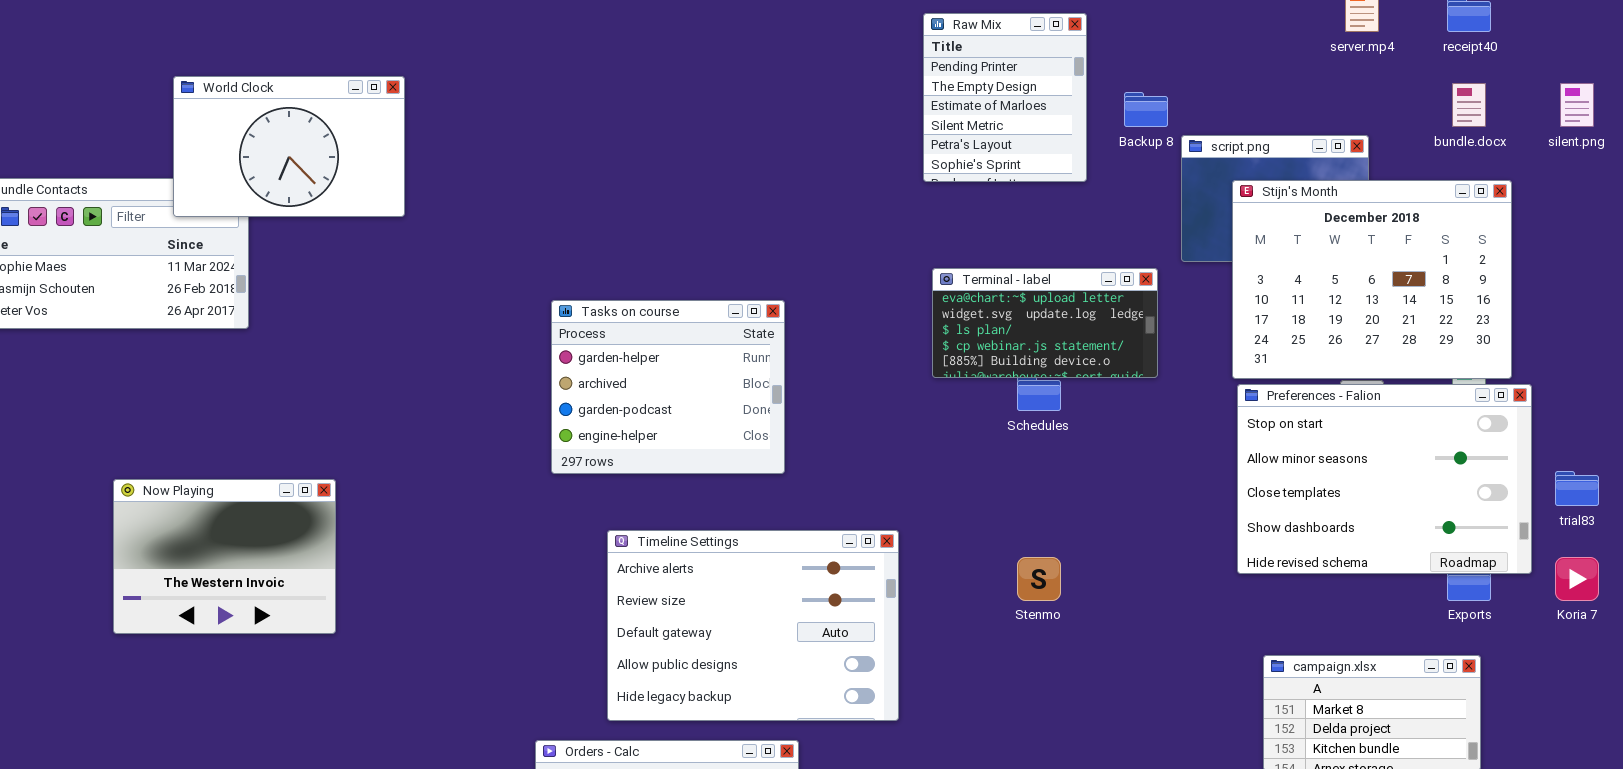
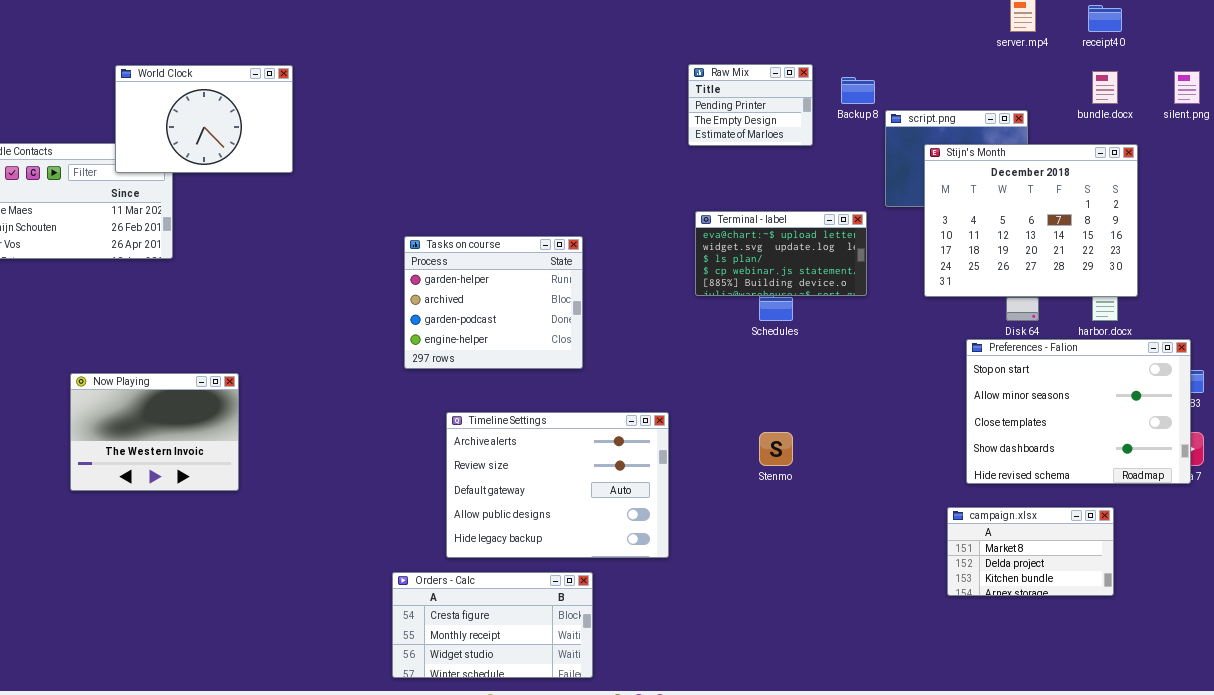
Raw Mix: [923,13,1087,182] -> [688,64,813,146], resized
Preferences - Falion: [1237,384,1532,574] -> [966,339,1191,484], moved

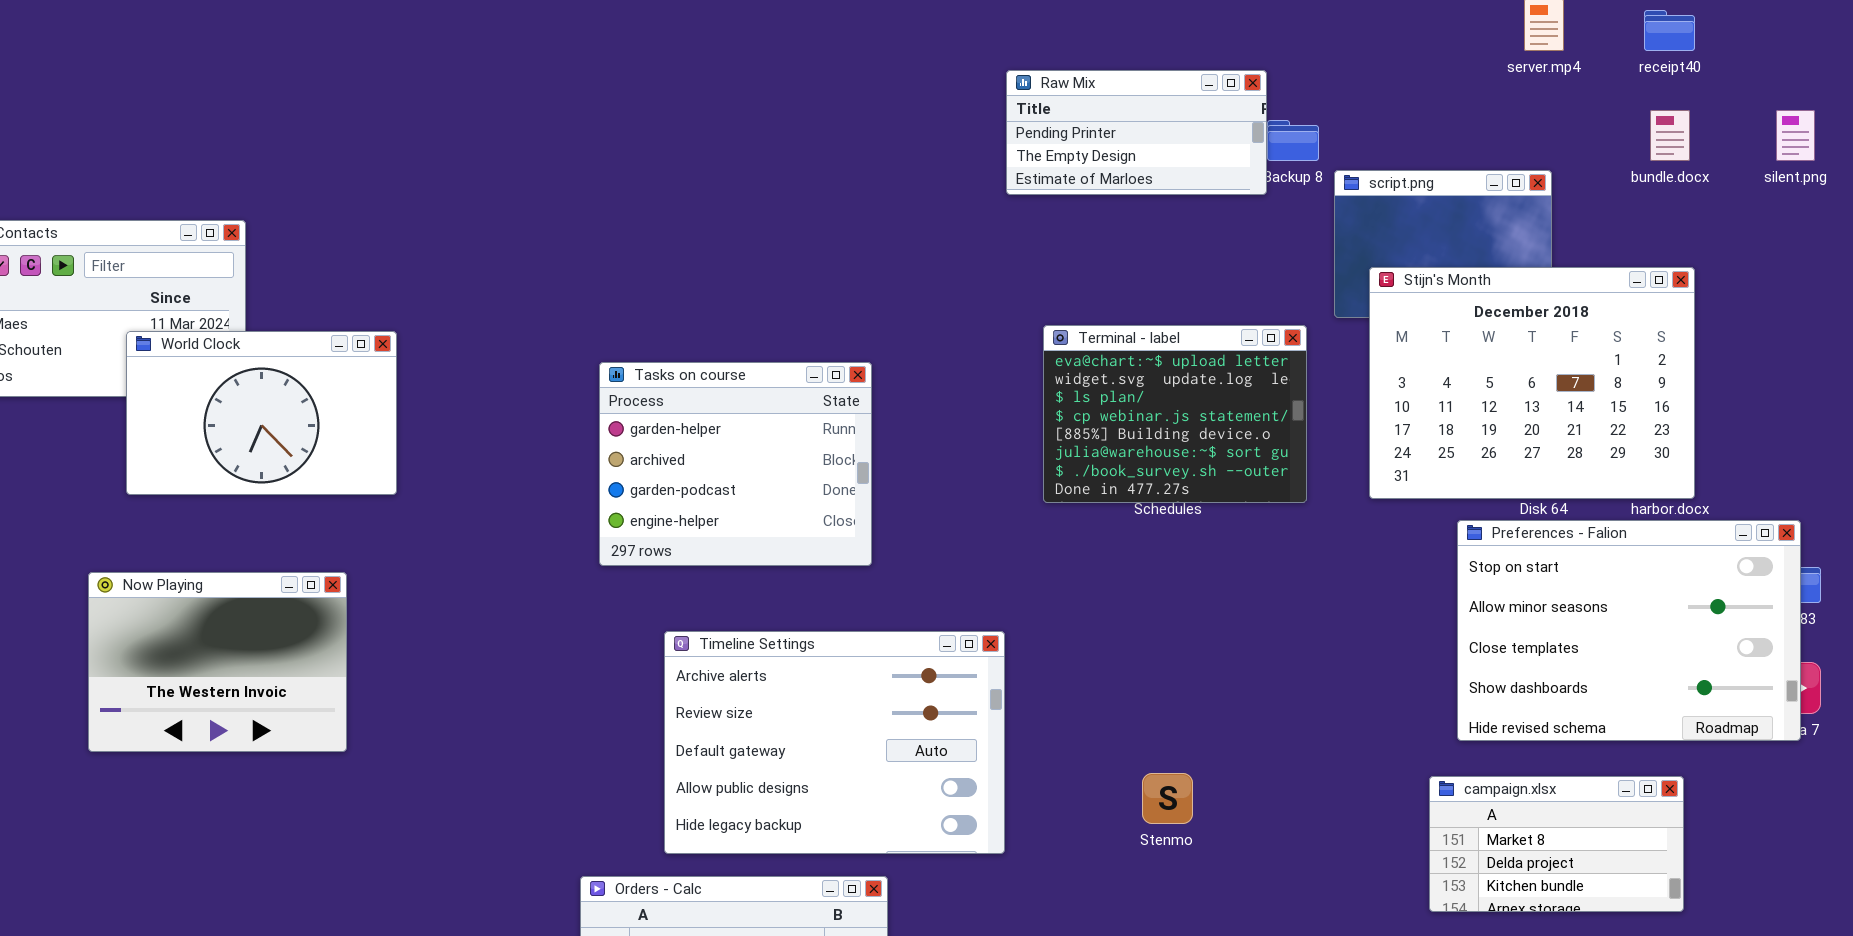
Raw Mix: [688,64,813,146] -> [1006,70,1267,195], moved, resized
World Clock: [115,65,293,173] -> [126,331,397,495], moved
Stijn's Month: [924,144,1138,297] -> [1369,267,1695,499], moved
Terminal - label: [695,211,867,296] -> [1043,325,1307,503], resized
Stenmo: [759,432,793,466] -> [1142,773,1193,824], moved

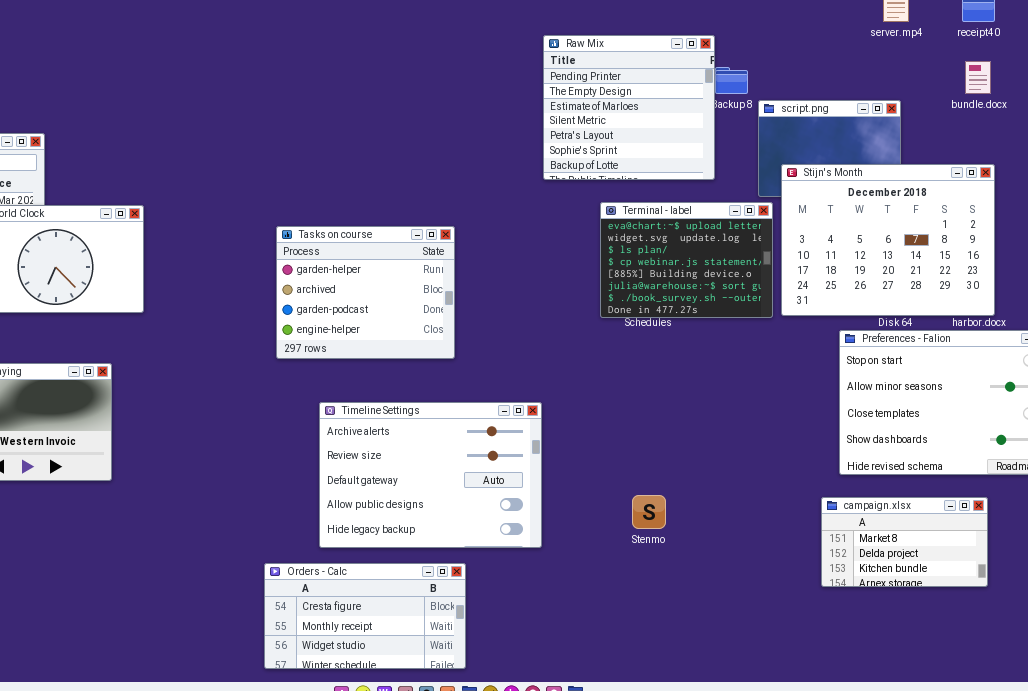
Raw Mix: [1006,70,1267,195] -> [543,35,715,180], resized
Terminal - label: [1043,325,1307,503] -> [600,202,773,318], moved

